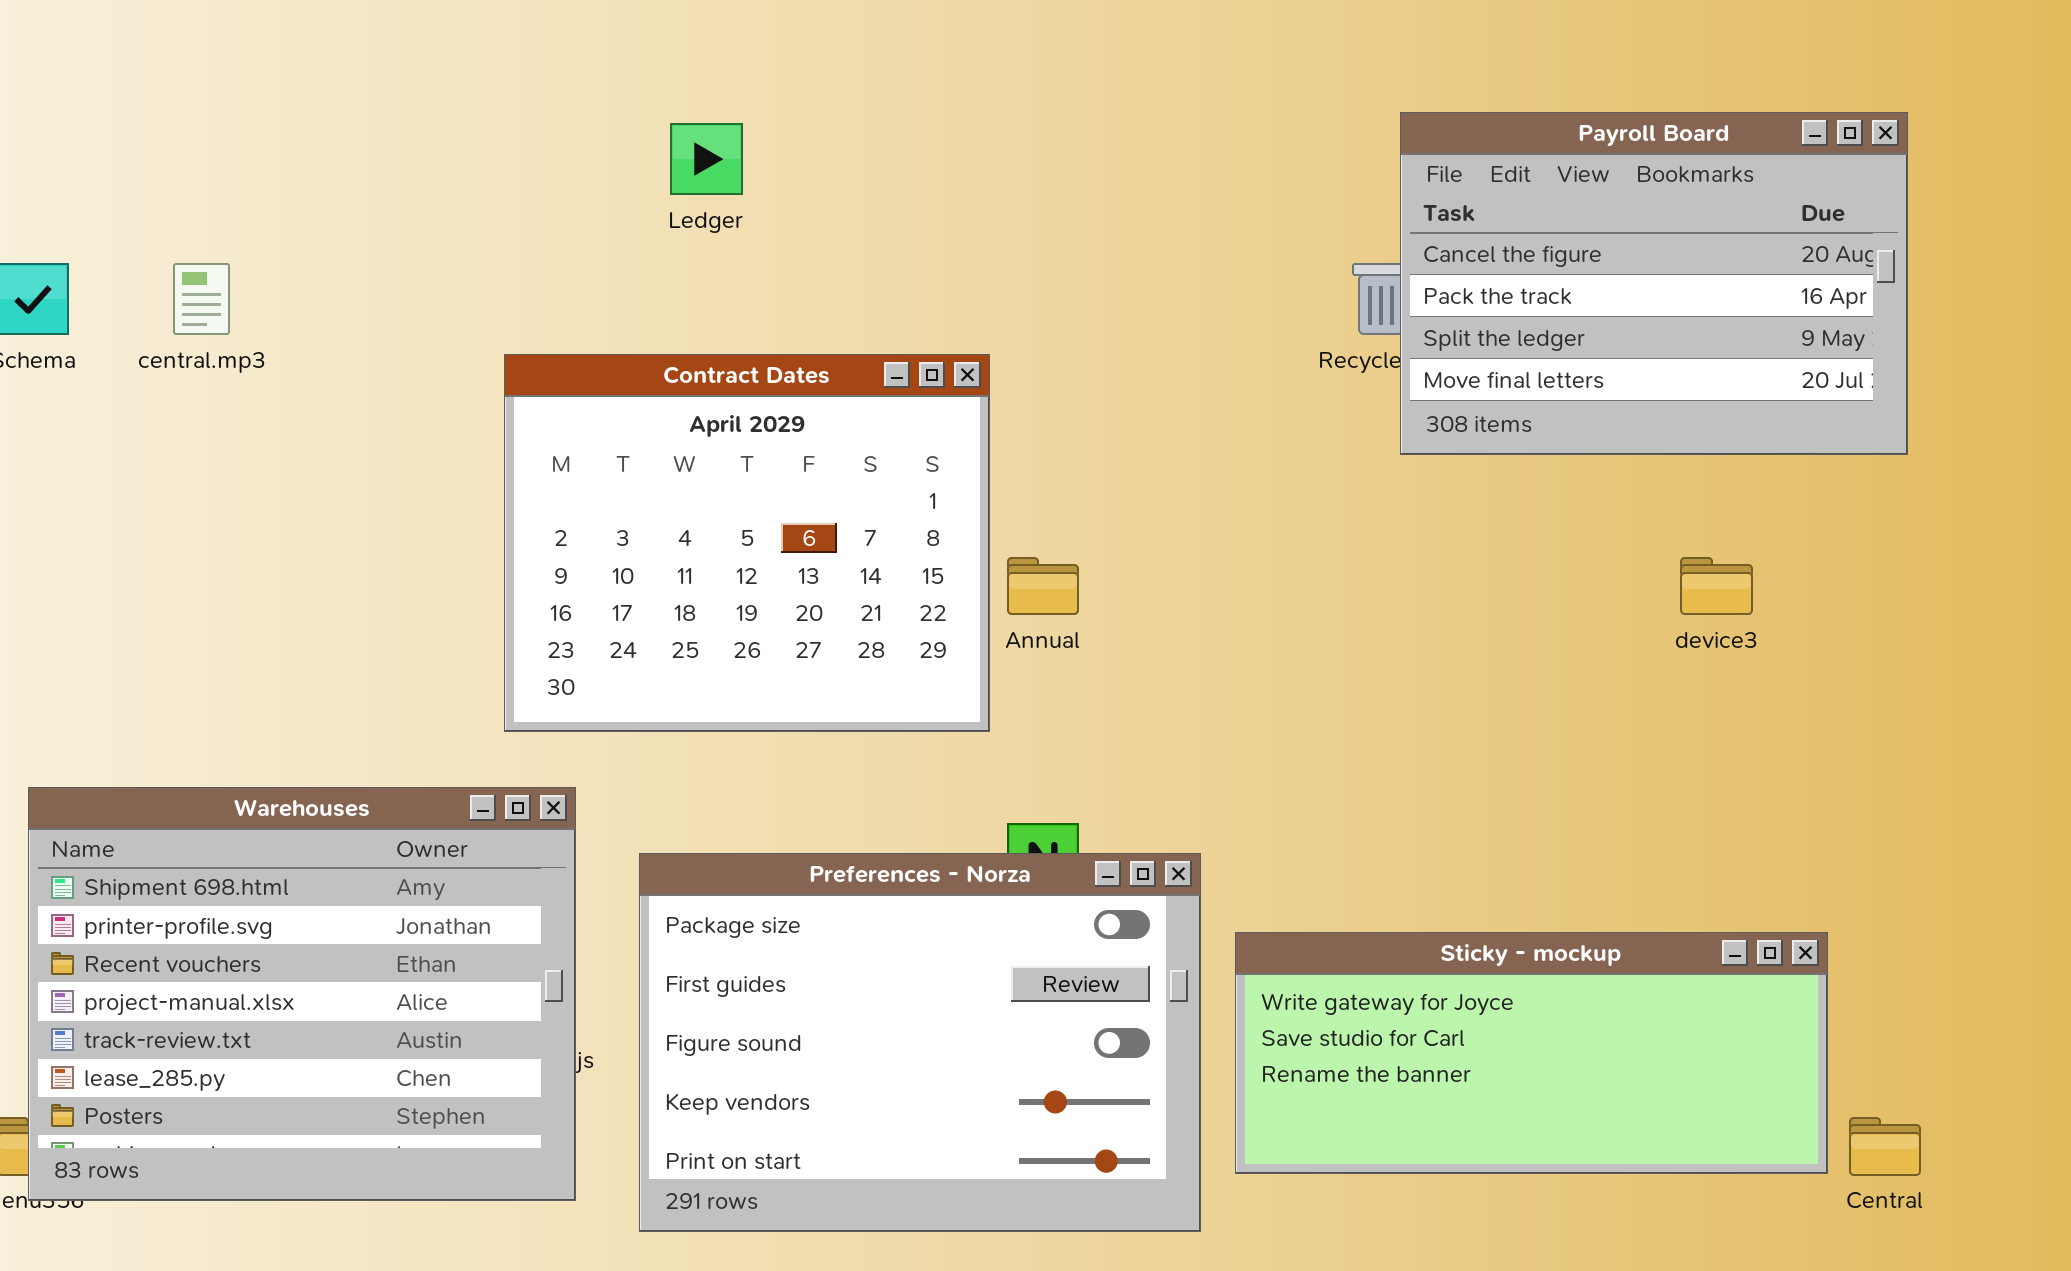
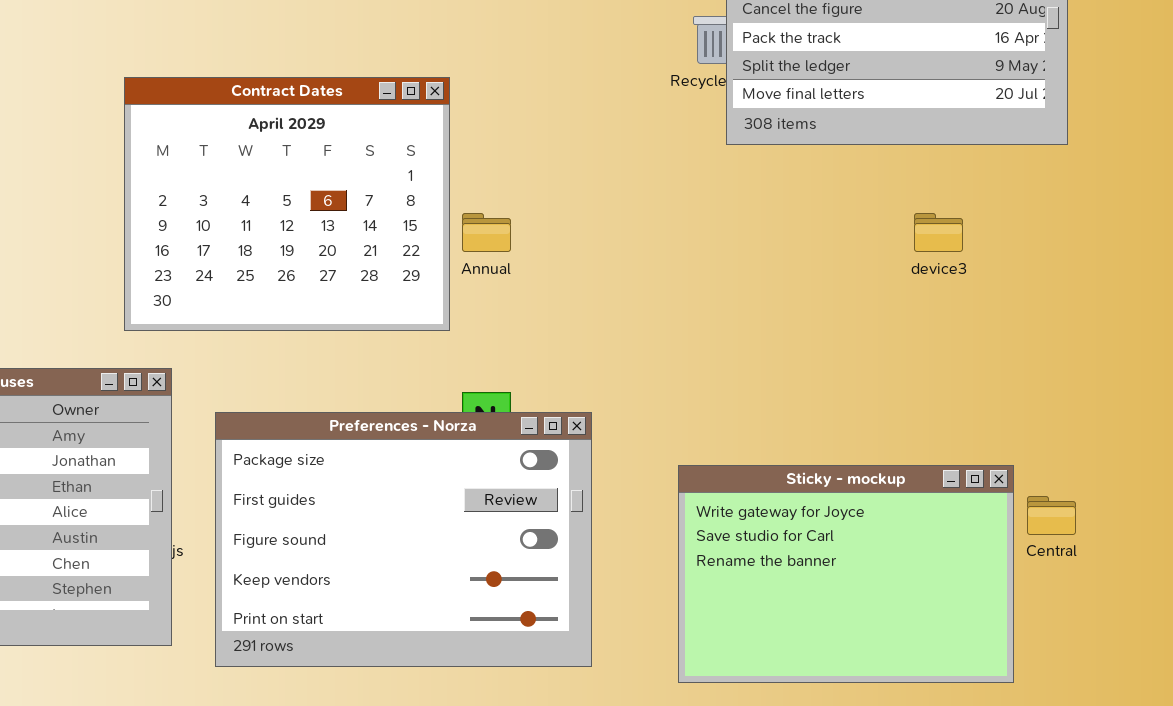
Sticky - mockup: [1235,932,1828,1174] -> [678,465,1014,683], resized
Central: [1849,1117,1921,1176] -> [1027,496,1076,535], moved

